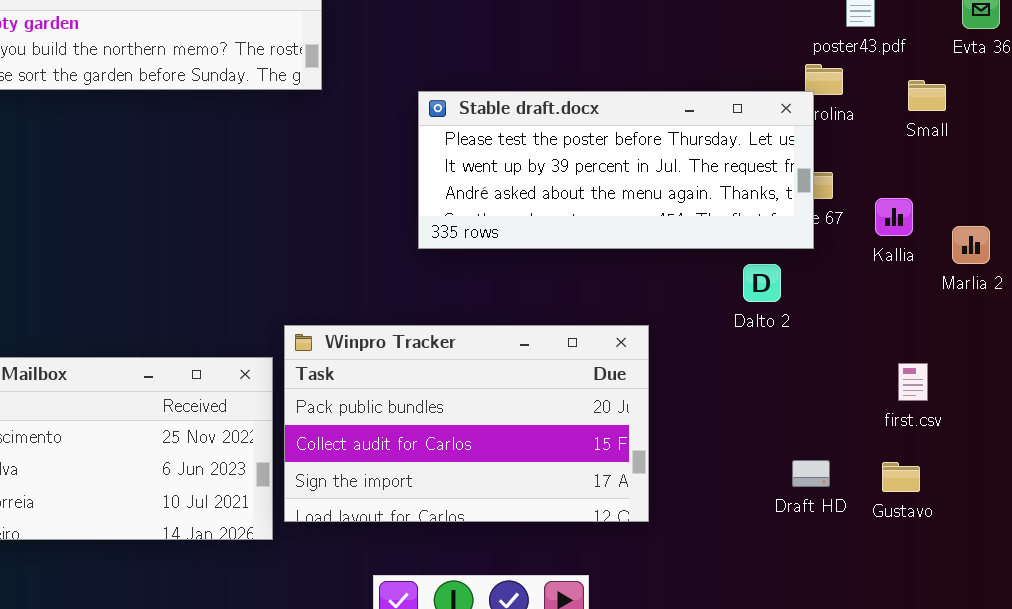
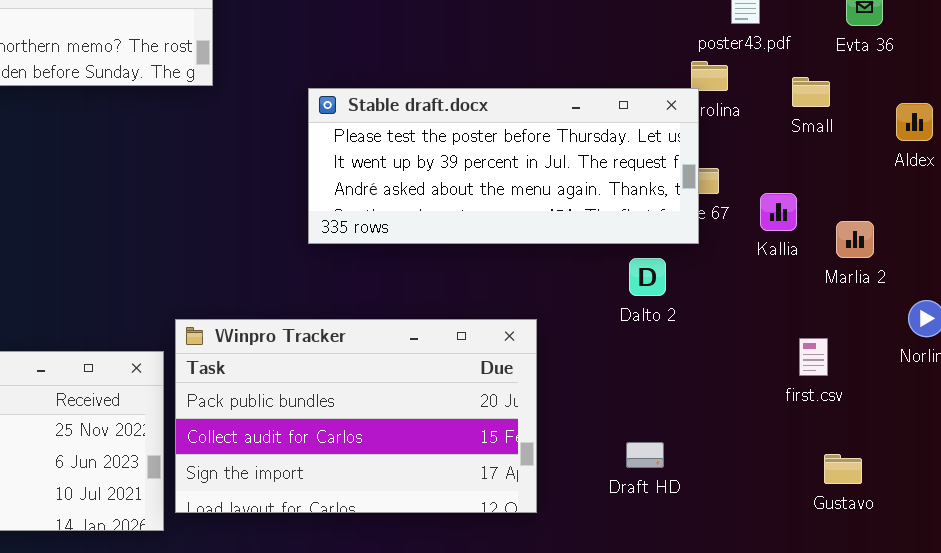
first.csv: [898,363,928,401] -> [799,338,828,376], moved
Draft HD: [792,460,830,487] -> [626,442,664,468], moved
Gustavo: [882,462,920,492] -> [824,454,862,484], moved

